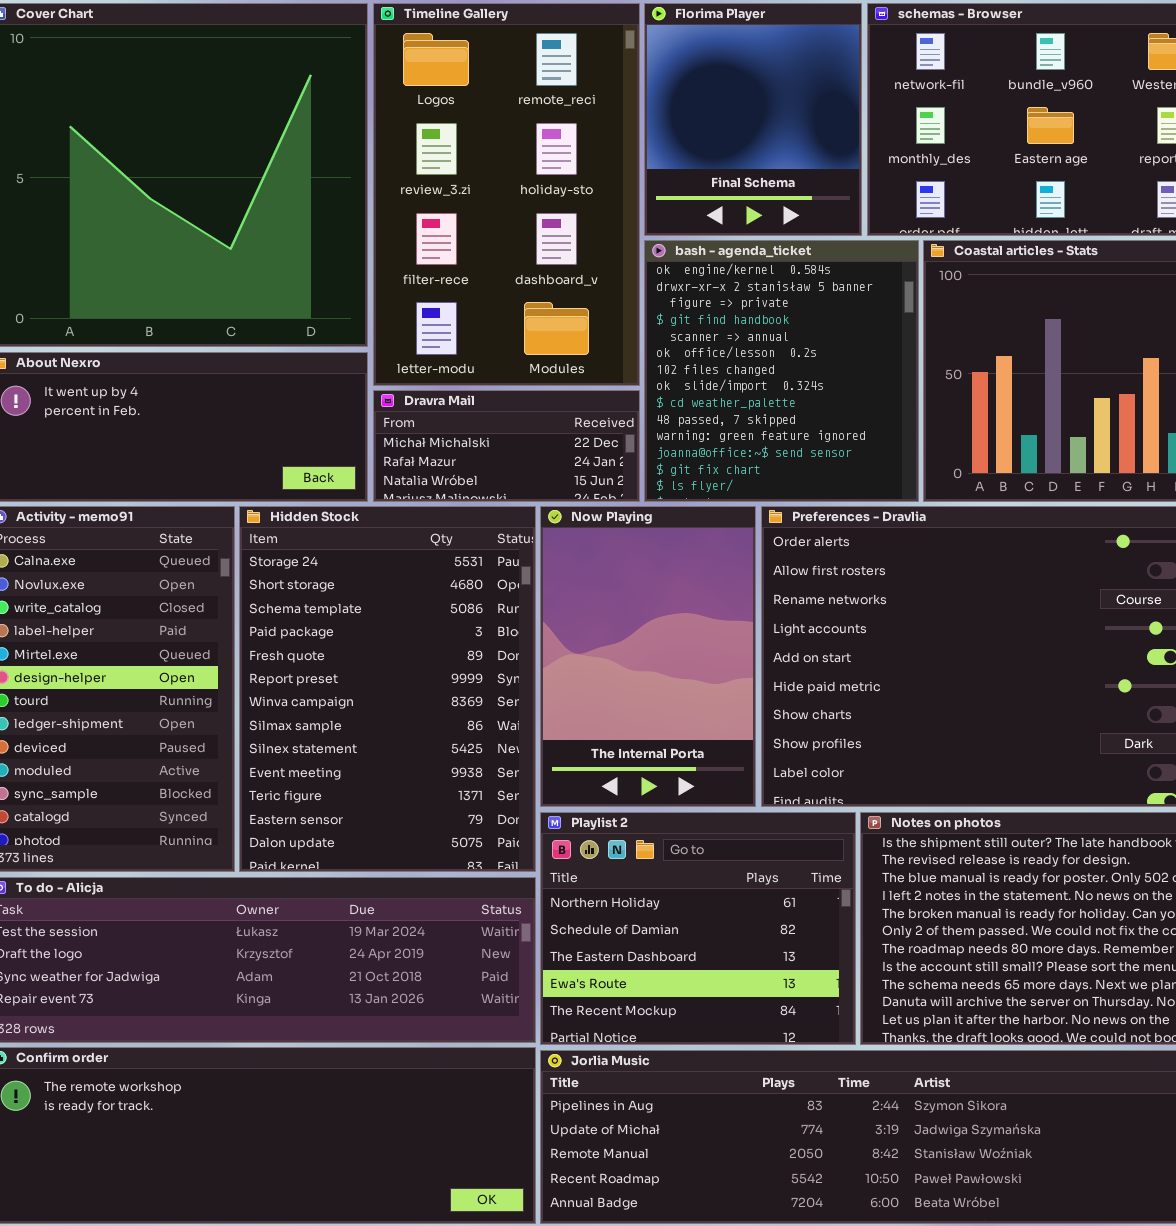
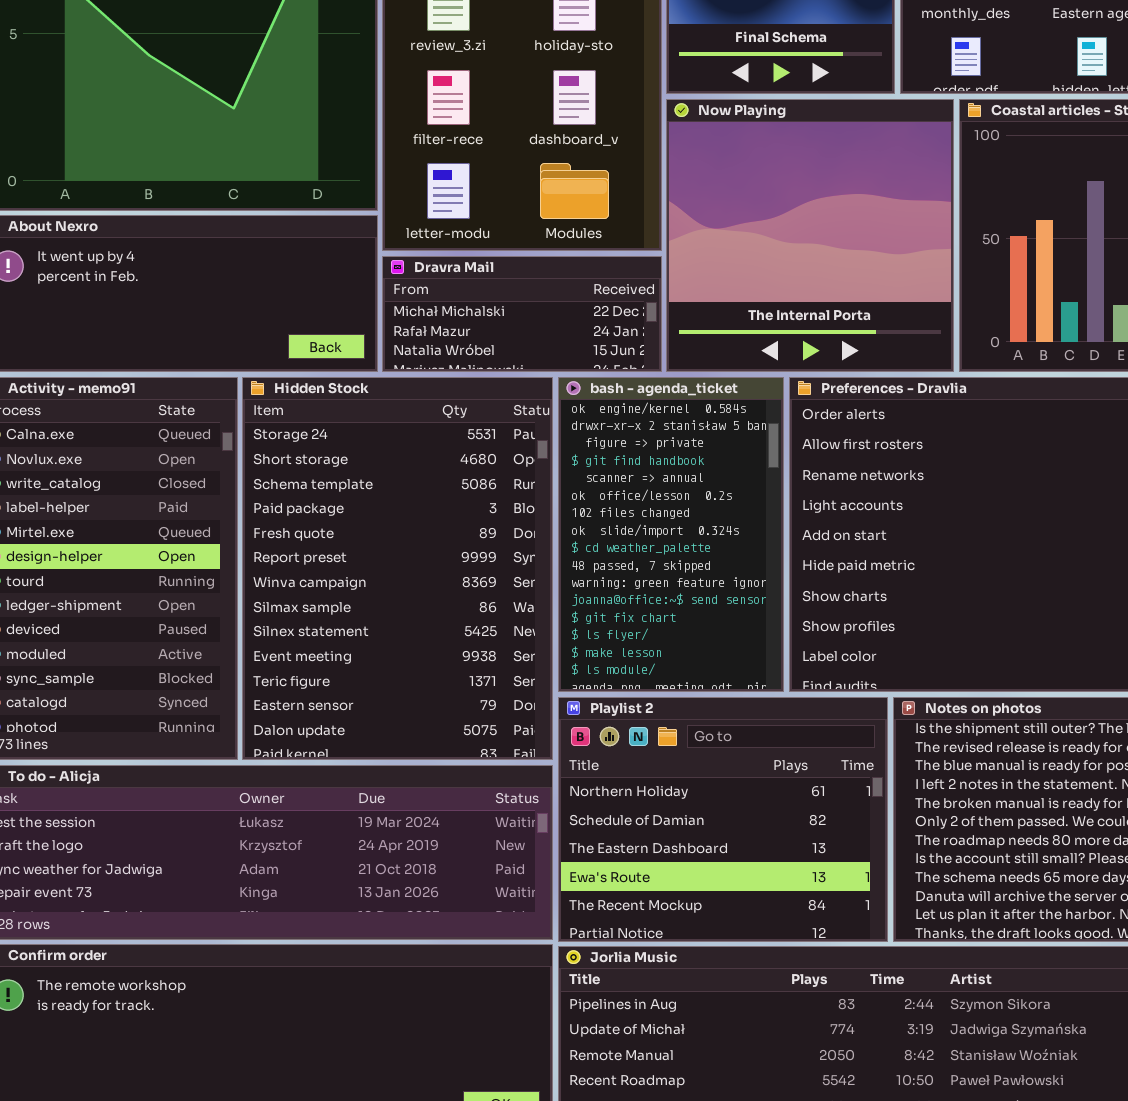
bash - agenda_ticket: [644,240,919,502] -> [558,377,784,692], moved, resized
Now Playing: [540,506,756,807] -> [666,99,954,372], moved, resized

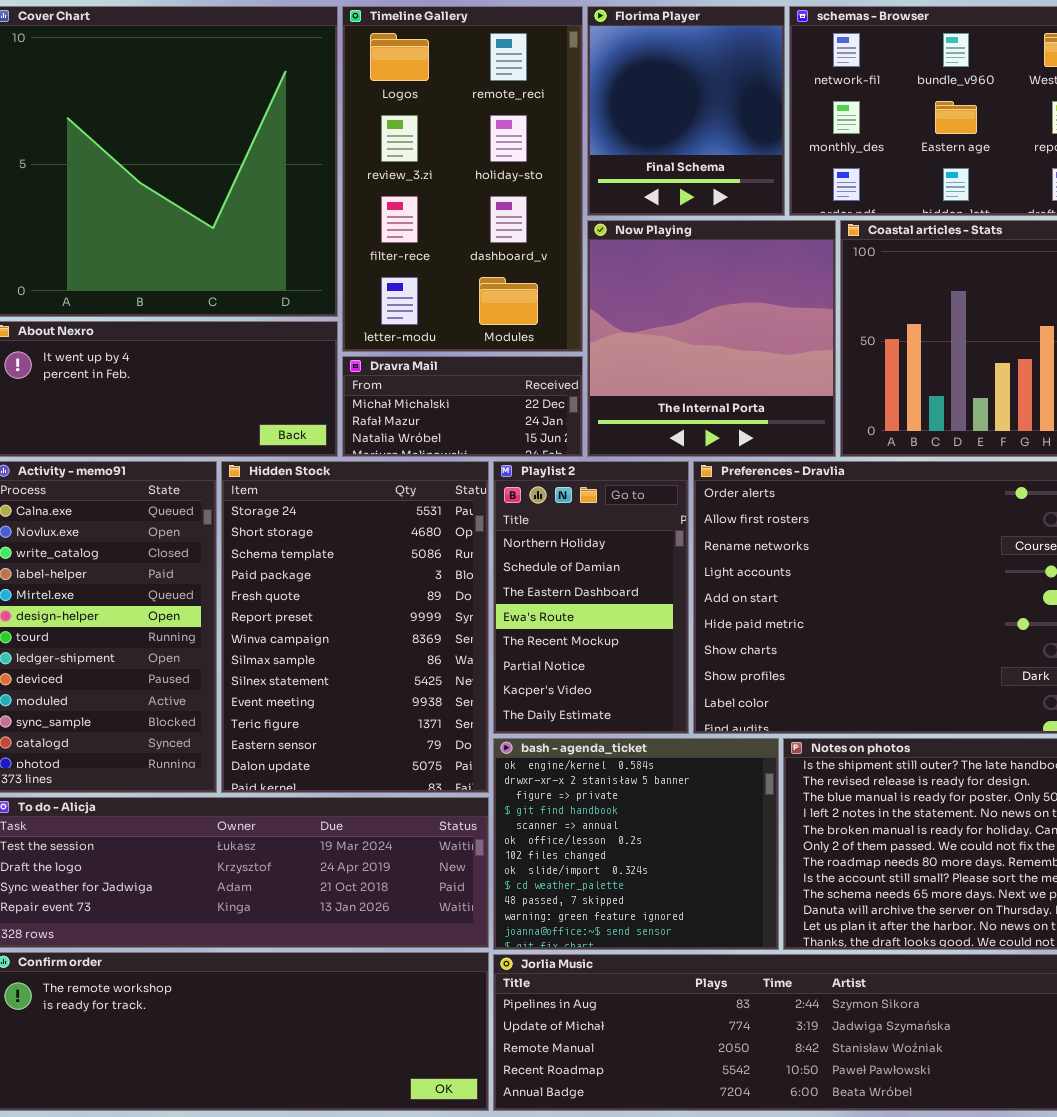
bash - agenda_ticket: [558,377,784,692] -> [493,738,779,950], moved, resized
Playlist 2: [558,697,888,942] -> [493,461,689,734], moved, resized

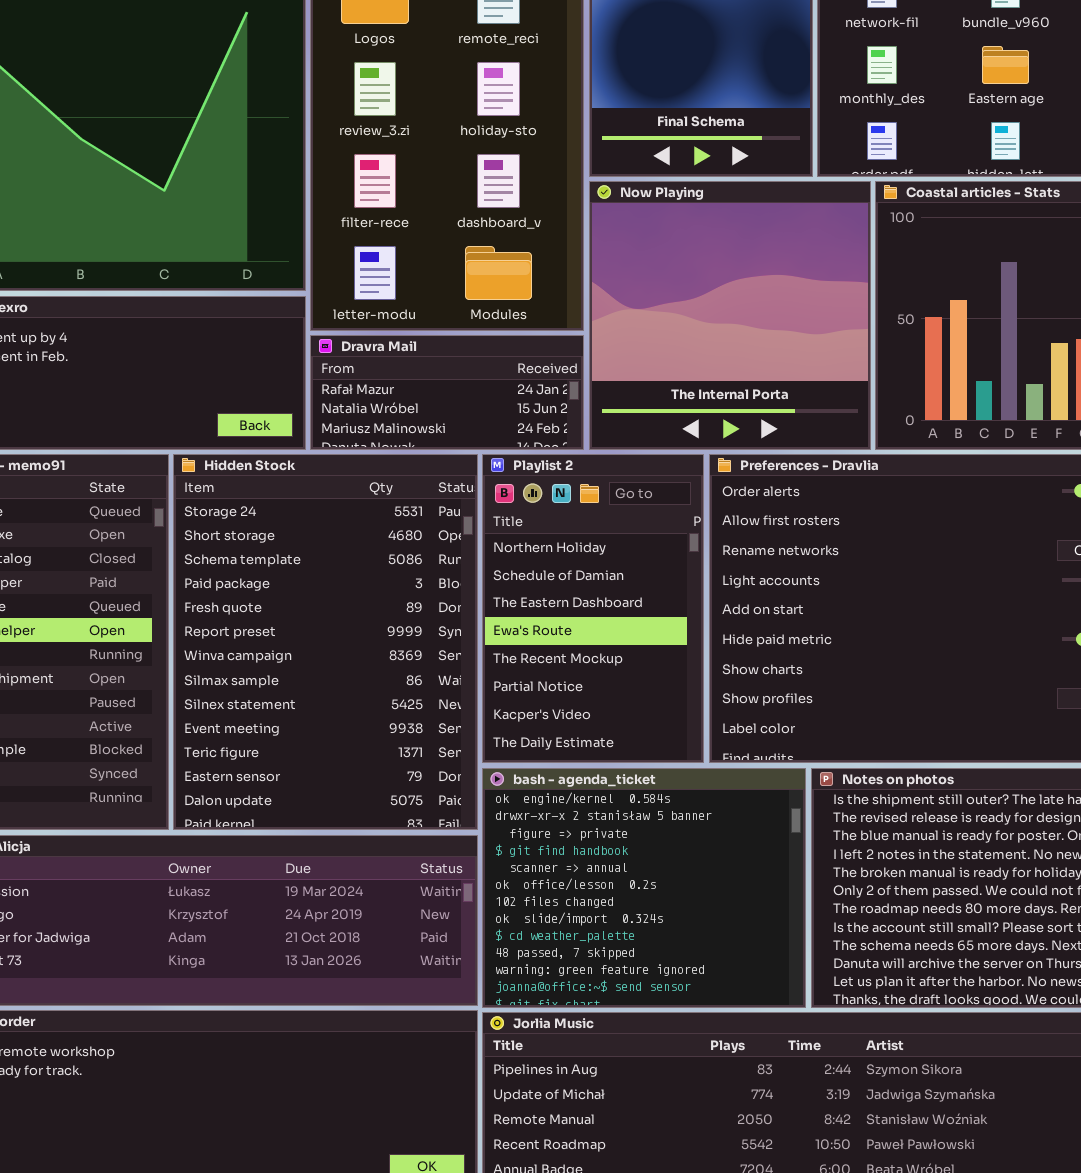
Dravra Mail: [342,356,583,457] -> [310,335,584,450], scrolled down 1 row

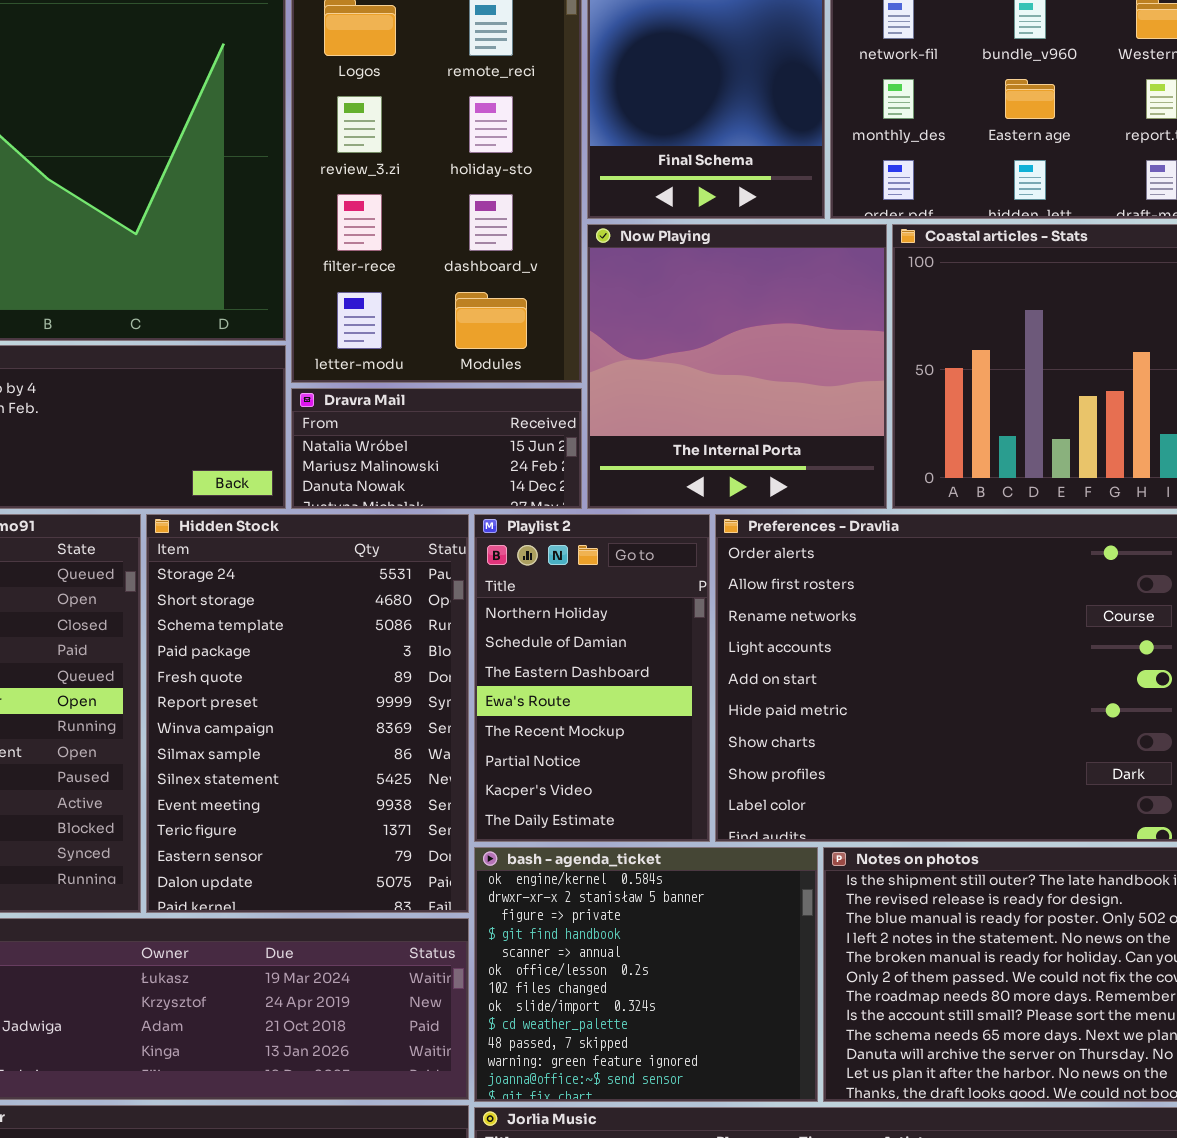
Dravra Mail: [310,335,584,450] -> [291,388,582,509], scrolled down 1 row

